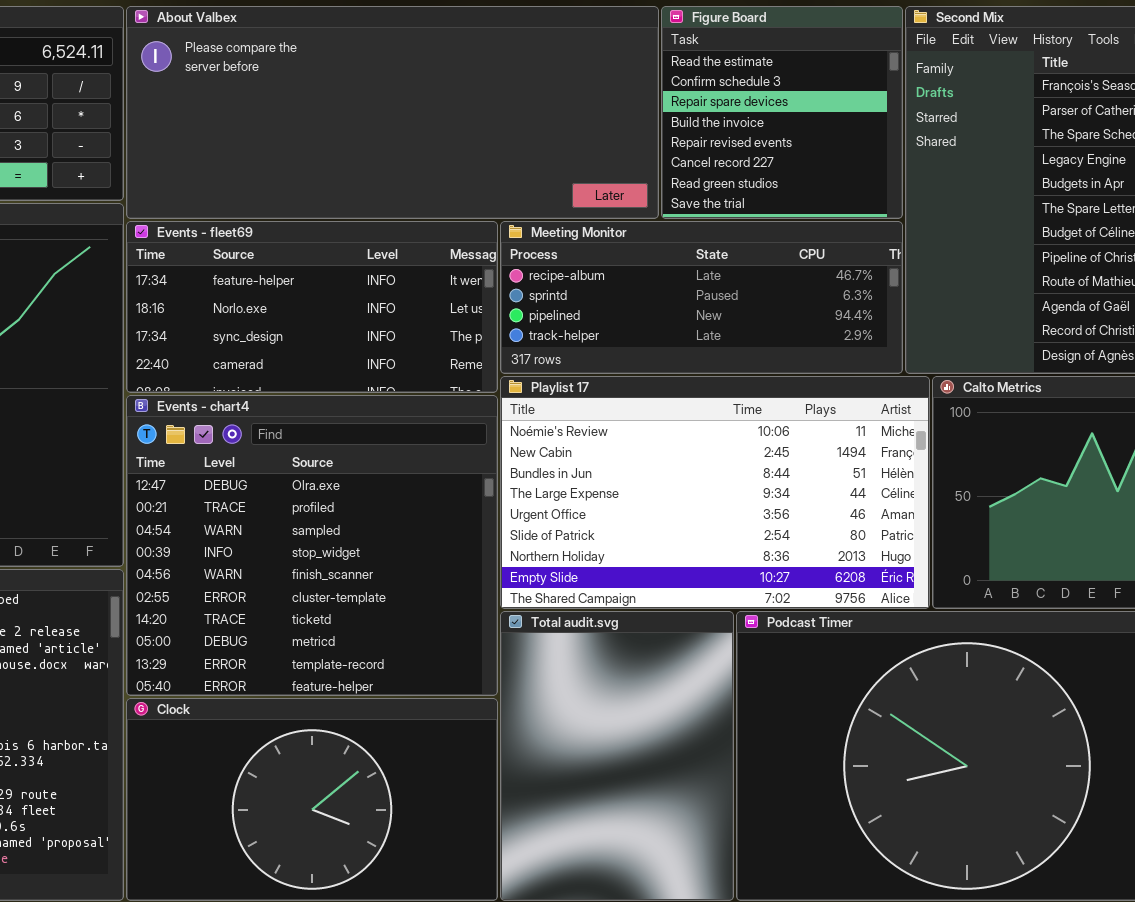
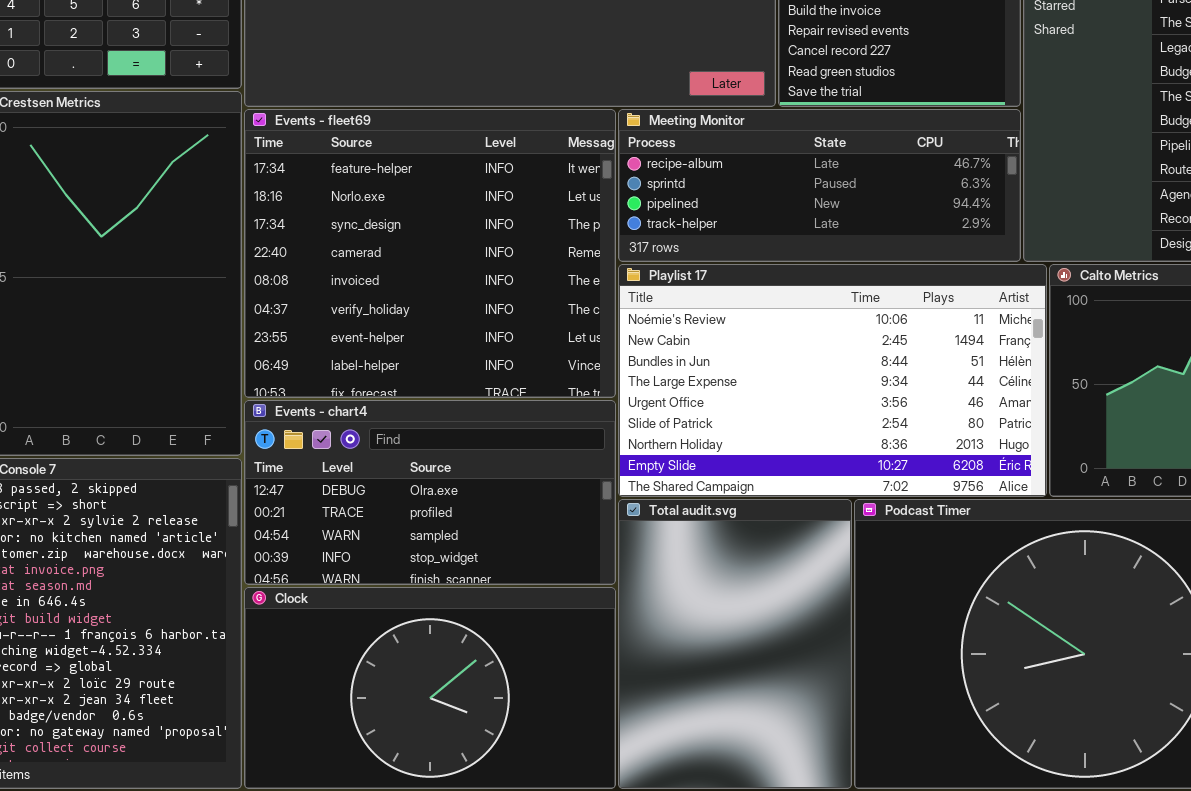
Events - fleet69: [126,221,498,393] -> [244,109,616,398], resized
Events - chart4: [126,395,498,696] -> [244,400,616,585], resized

